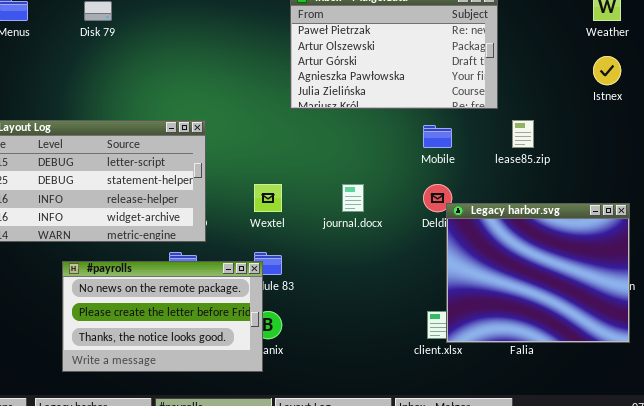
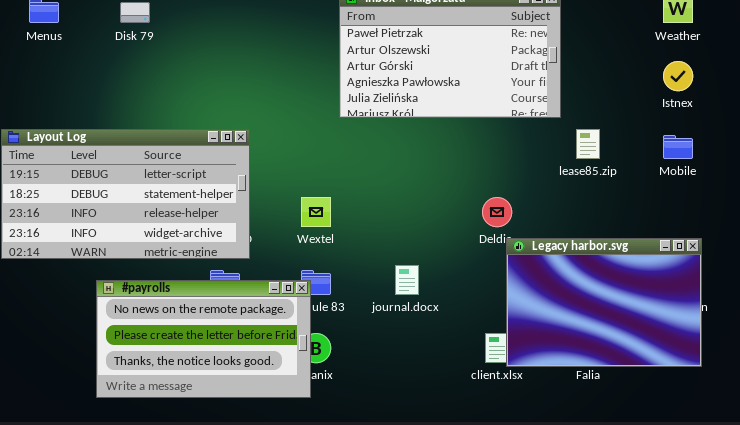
Mobile: [423,125,452,148] -> [663,135,693,159], moved
journal.docx: [342,184,364,212] -> [395,265,419,295], moved
Legacy harbor.svg: [446,203,630,343] -> [506,238,702,367], resized

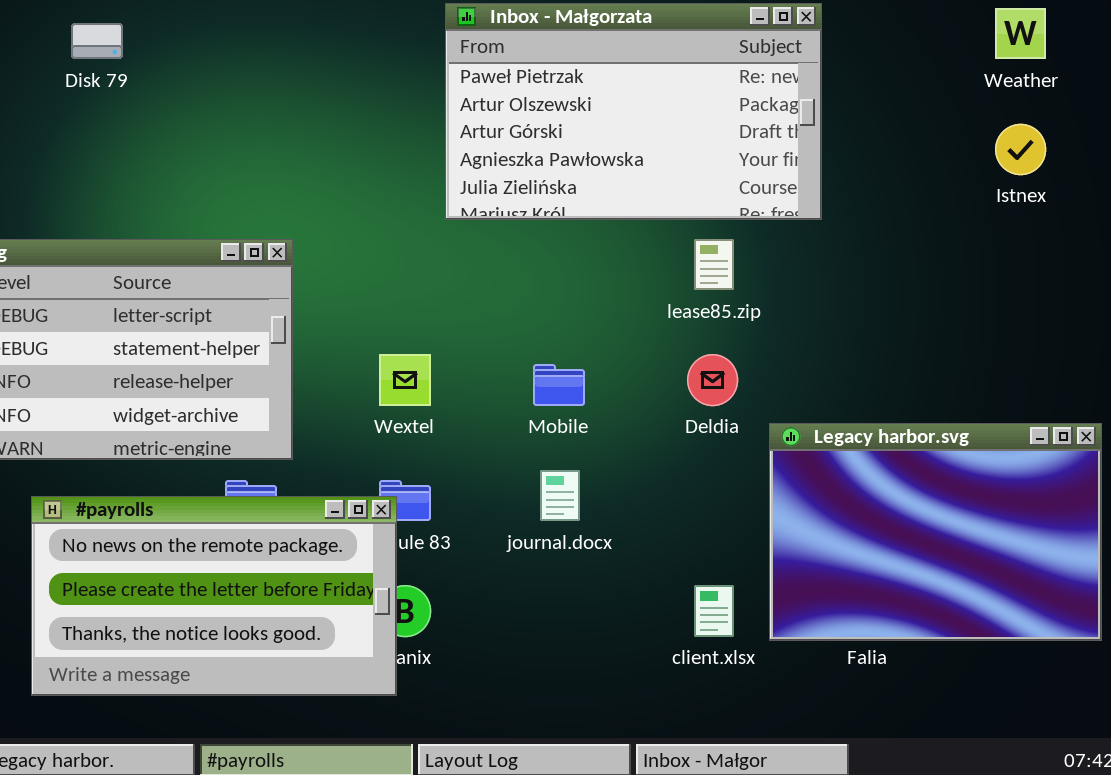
lease85.zip: [576,129,600,159] -> [694,239,734,290], moved
Mobile: [663,135,693,159] -> [533,364,585,406], moved
Legacy harbor.svg: [506,238,702,367] -> [769,423,1102,641], moved

